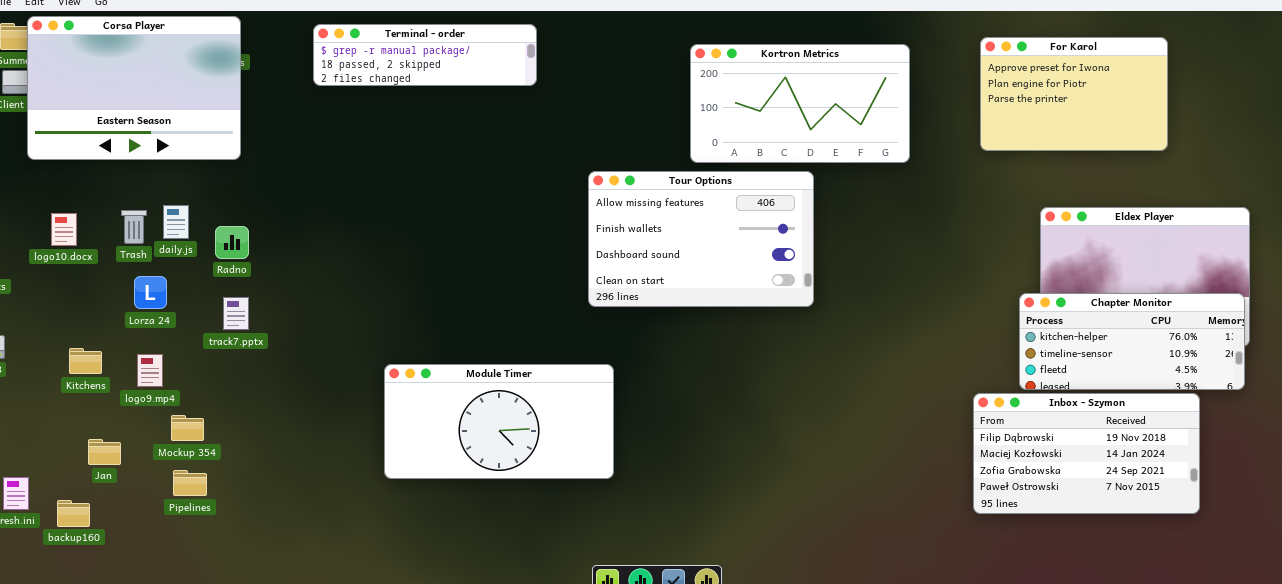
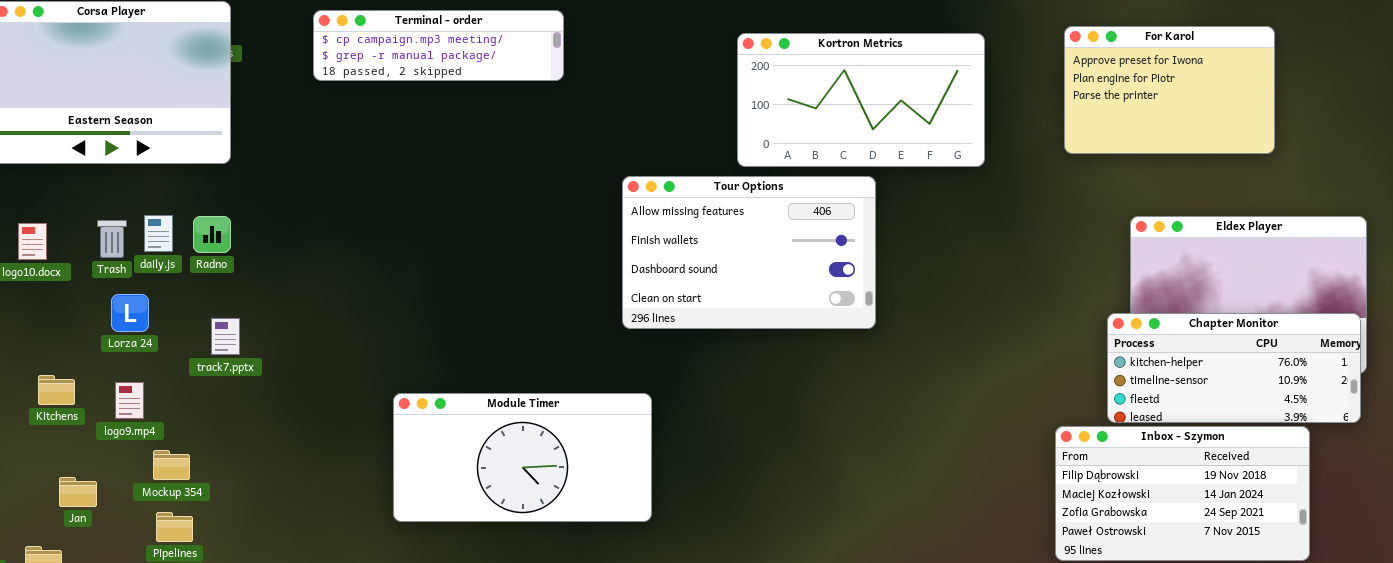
Terminal - order: [313,24,537,86] -> [313,10,564,81], scrolled up 1 row
Radno: [215,226,249,259] -> [193,216,231,253], moved

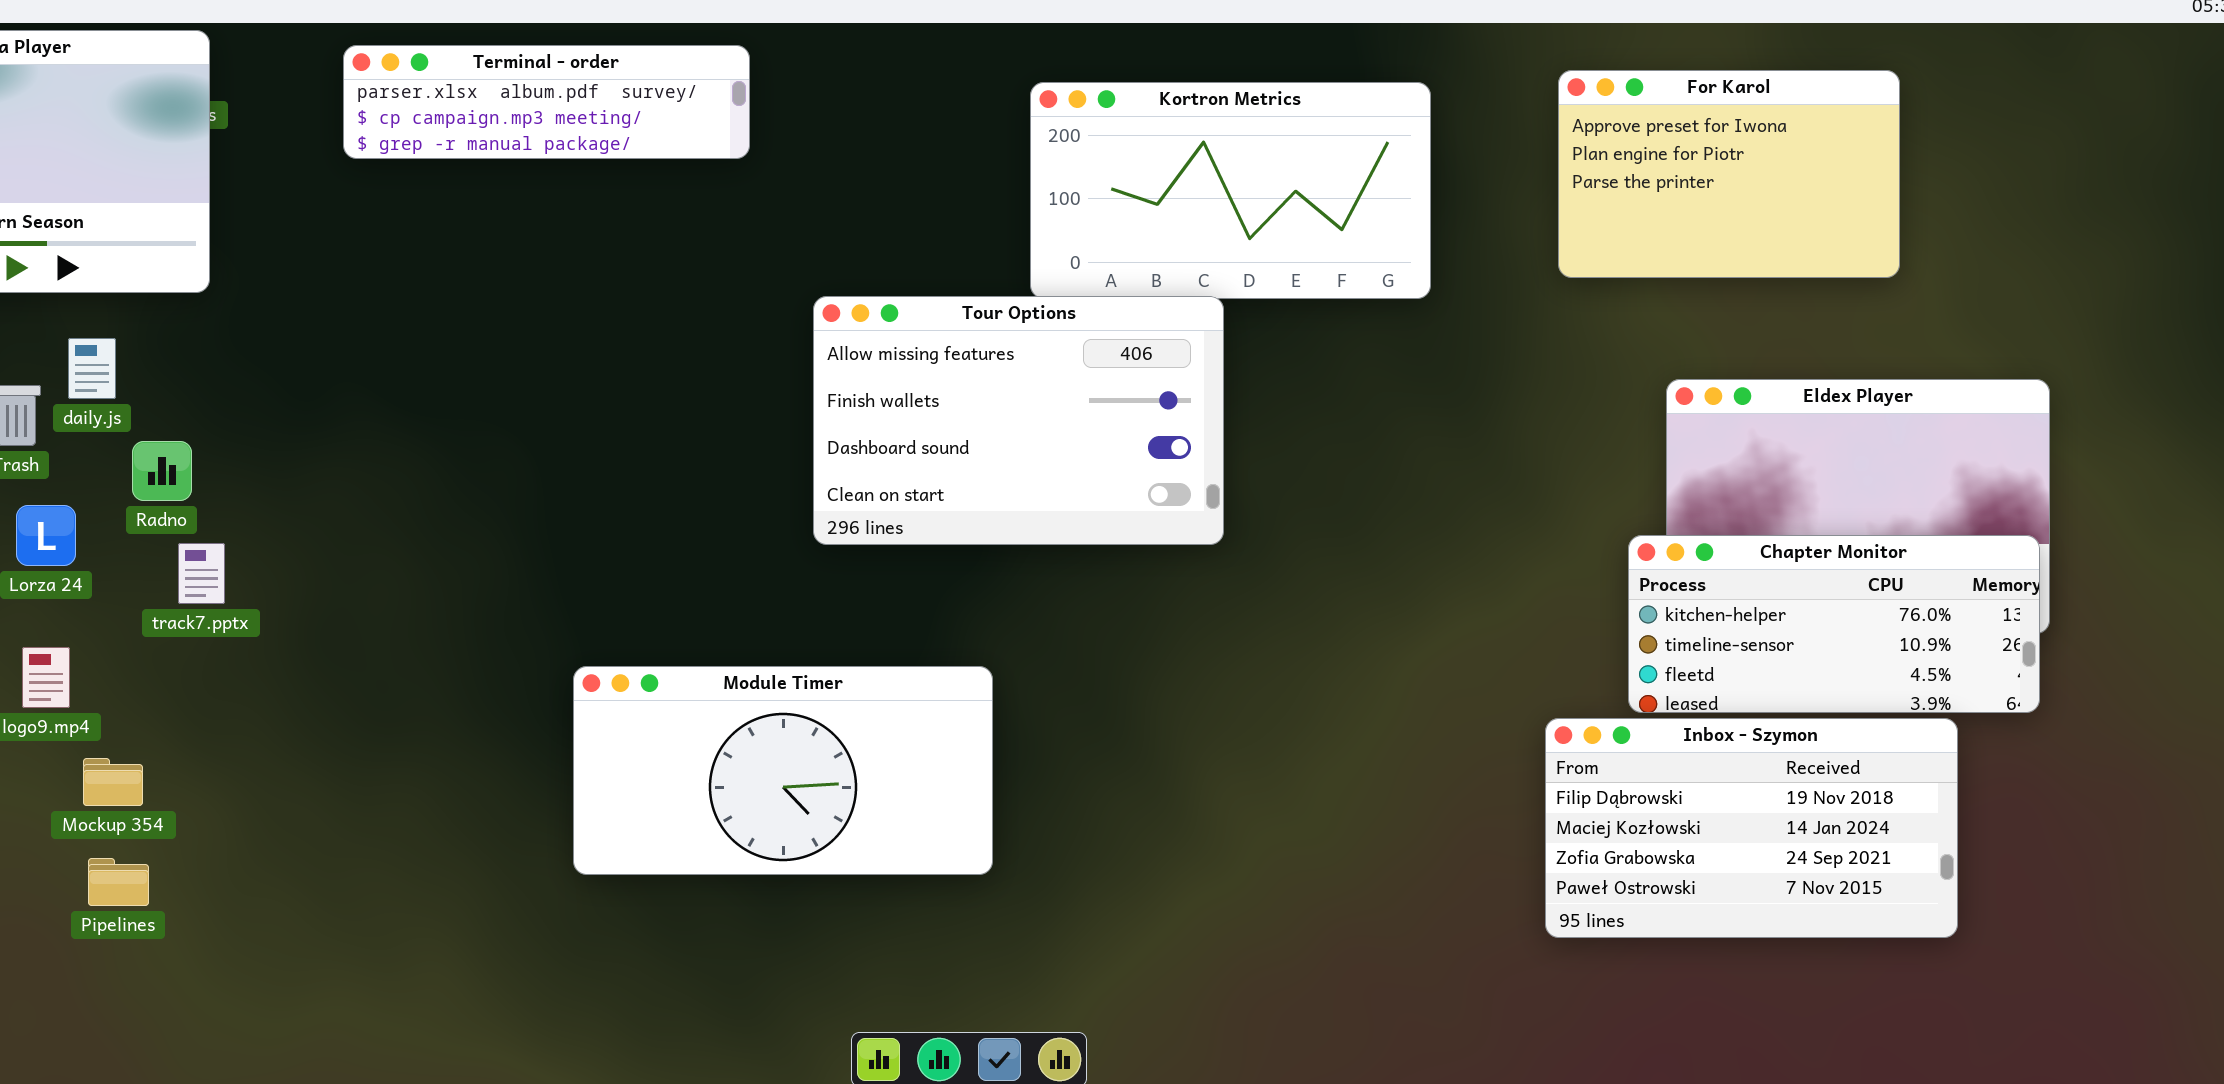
Terminal - order: [313,10,564,81] -> [343,45,750,159], scrolled up 1 row
Tour Options: [622,176,876,329] -> [813,296,1224,545], moved
daily.js: [144,215,173,252] -> [68,338,116,399], moved
Radno: [193,216,231,253] -> [132,441,192,501], moved
Module Timer: [393,393,652,522] -> [573,666,993,875], moved

